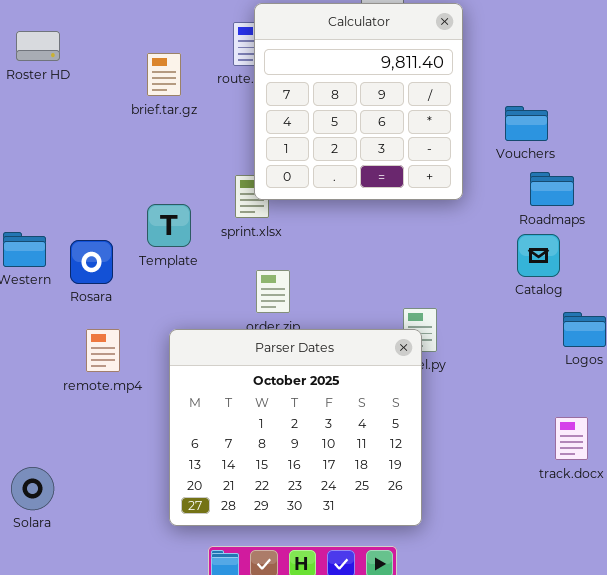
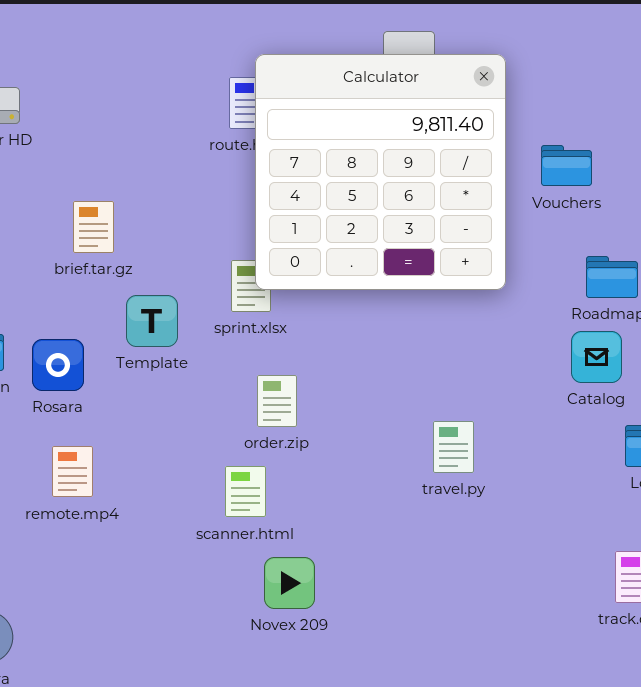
brief.tar.gz: [147,53,181,96] -> [73,201,114,253], moved
Vouchers: [505,106,548,141] -> [541,145,592,186], moved
Parser Dates: [169,329,422,526] -> none, closed

